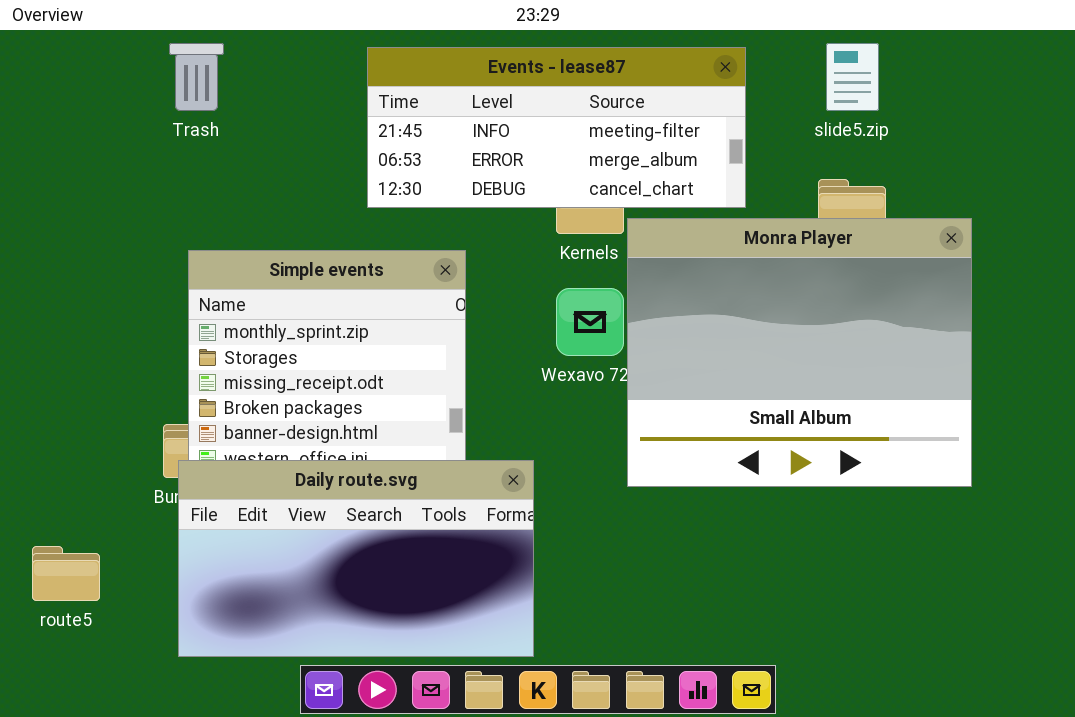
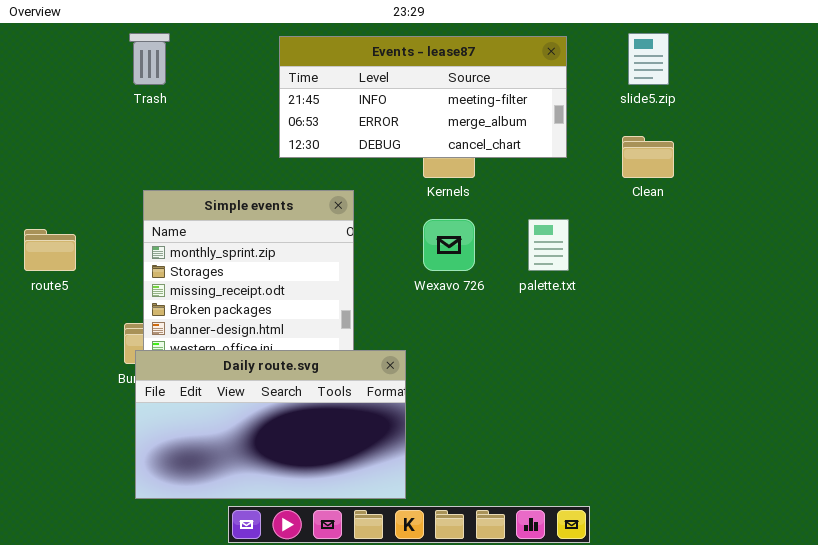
Monra Player: [627,218,972,487] -> none, closed
route5: [32,546,100,601] -> [24,229,76,271], moved

